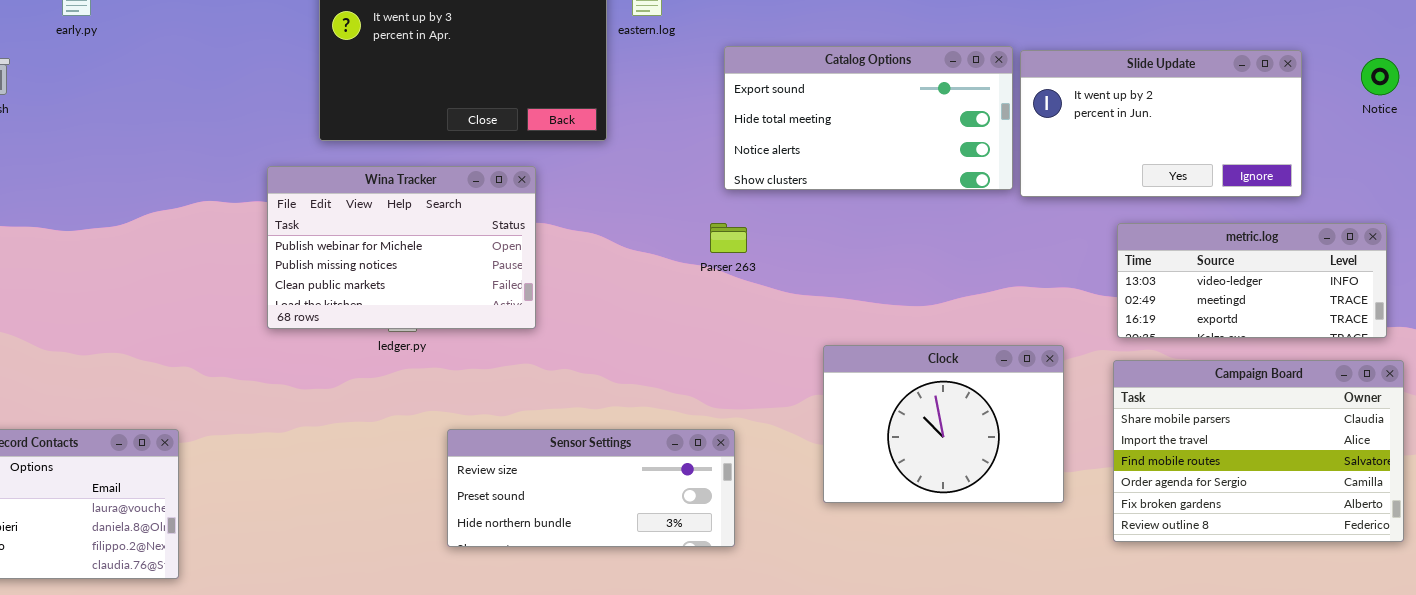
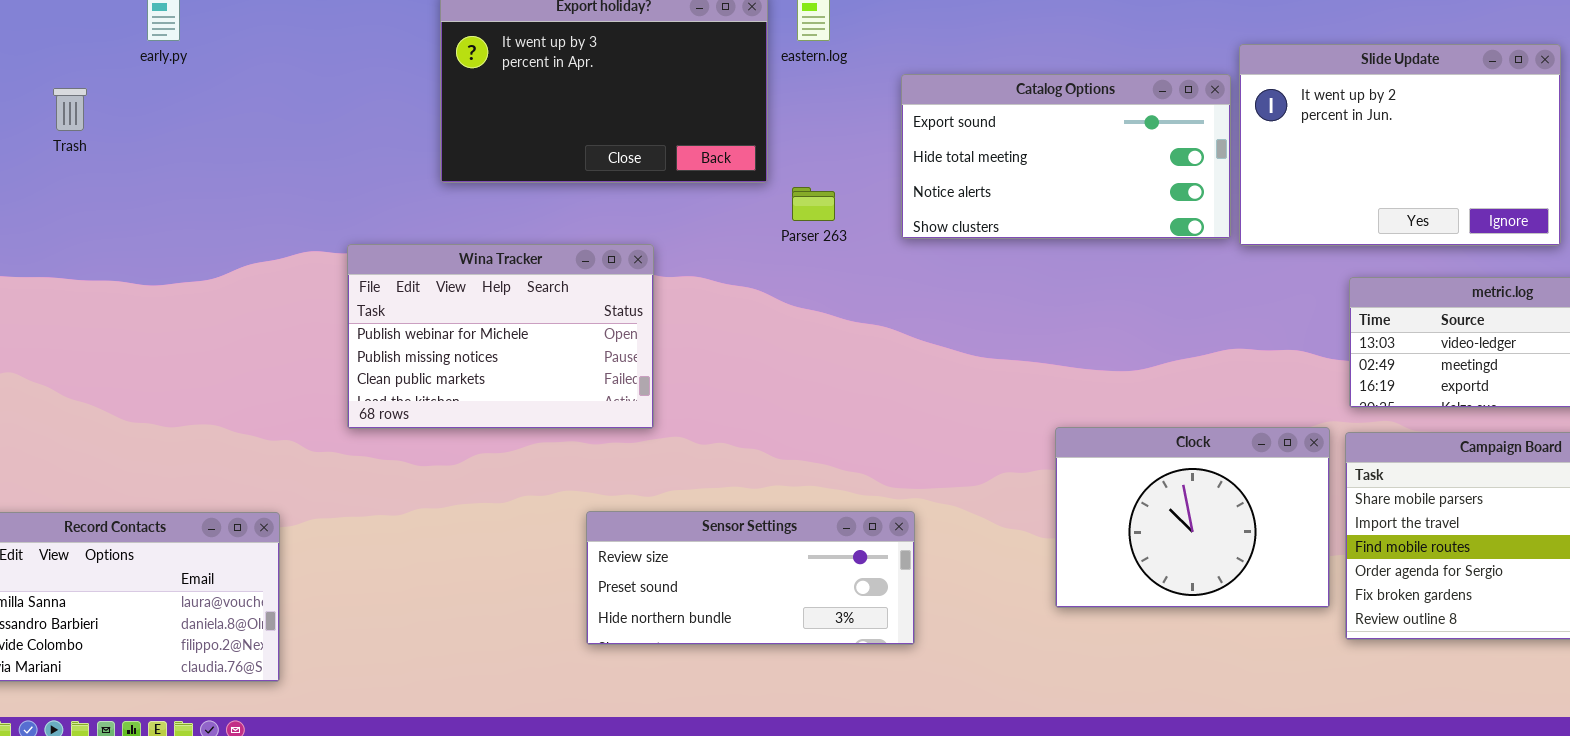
Slide Update: [1020,50,1302,197] -> [1239,44,1561,246], resized
Wina Tracker: [267,166,536,329] -> [347,244,654,429], moved
Parser 263: [710,223,747,253] -> [792,187,835,221], moved
Clock: [823,345,1064,503] -> [1055,427,1330,608], moved

